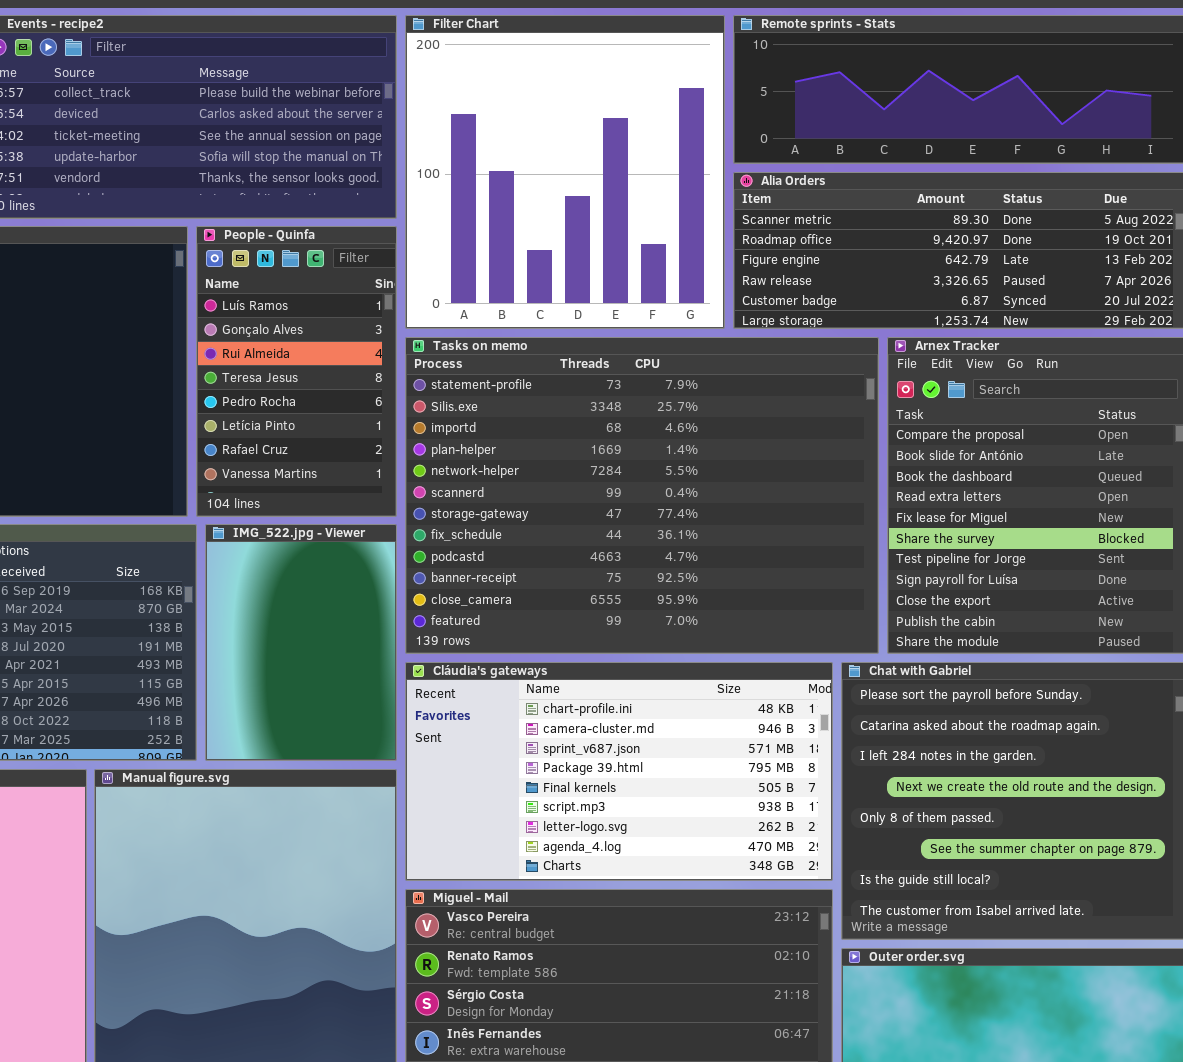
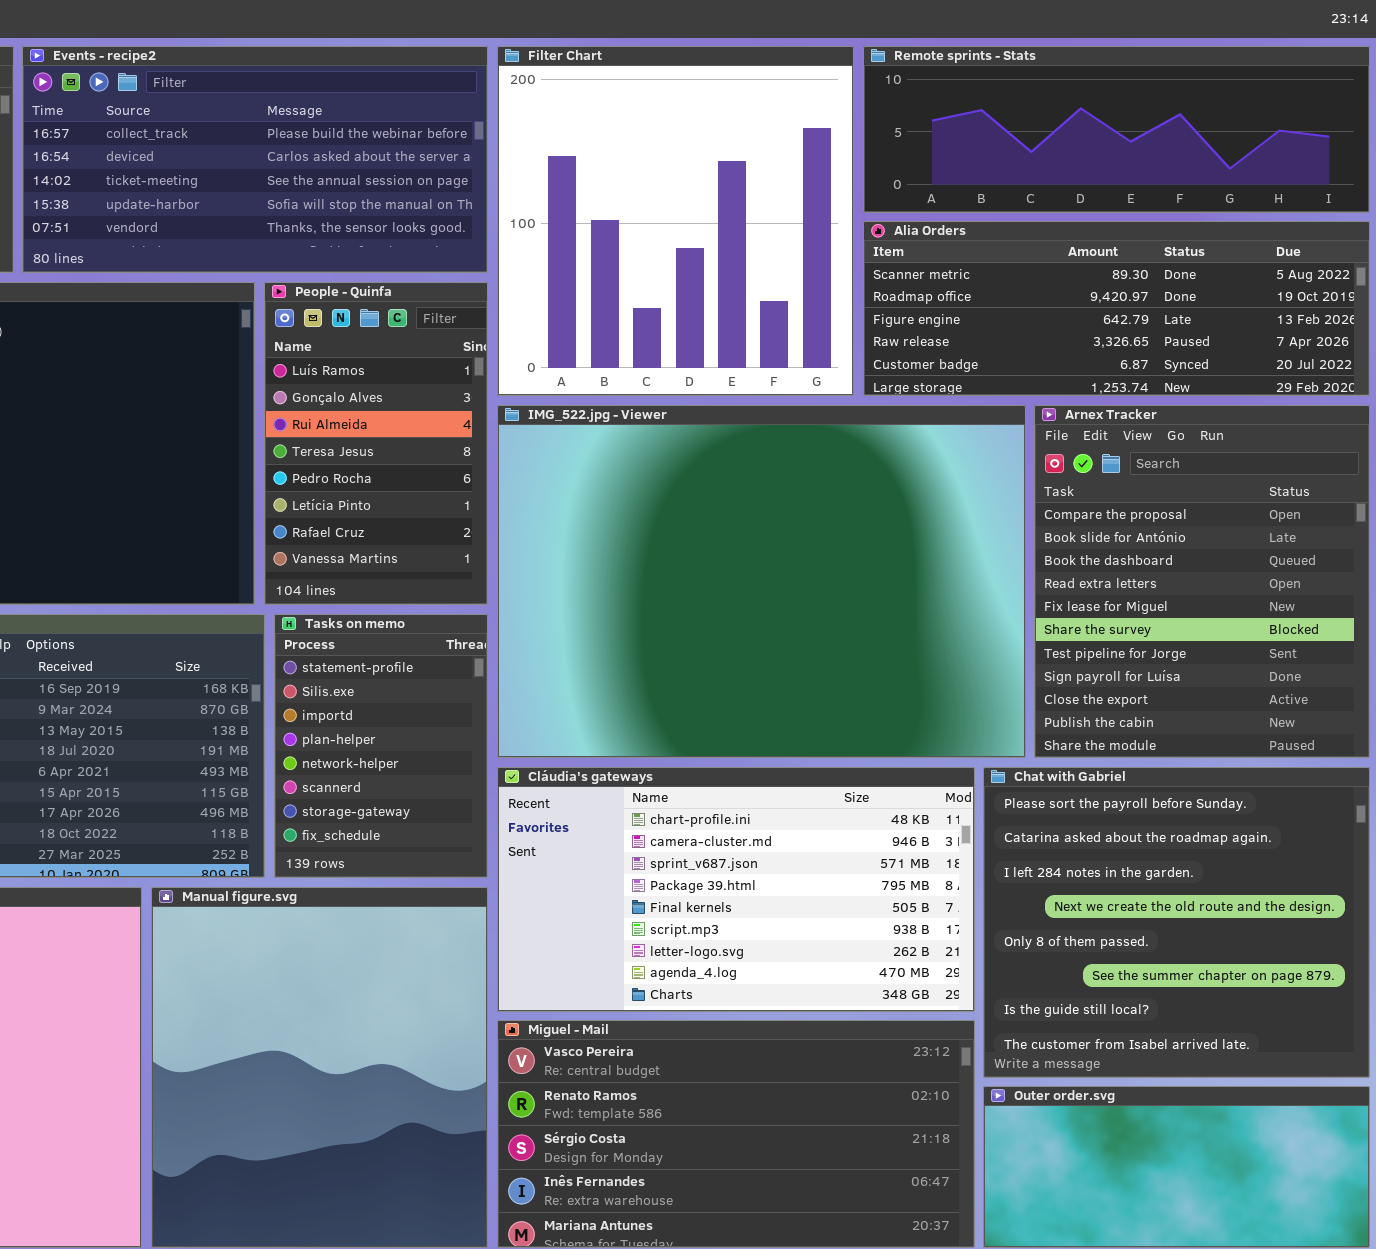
Tasks on memo: [405,337,879,654] -> [274,614,488,878], moved, resized
IMG_522.jpg - Viewer: [205,524,397,761] -> [497,405,1026,758], moved, resized

